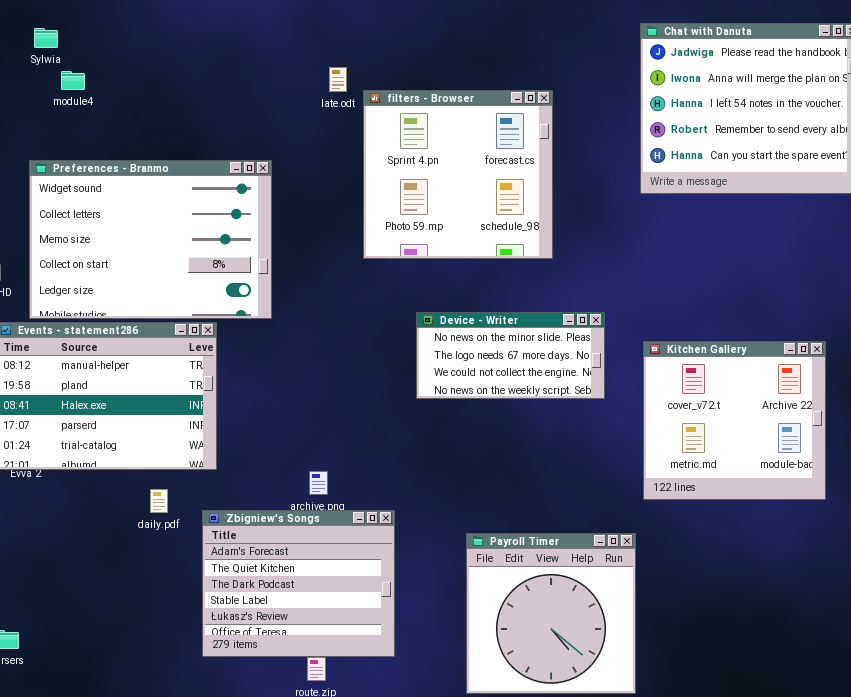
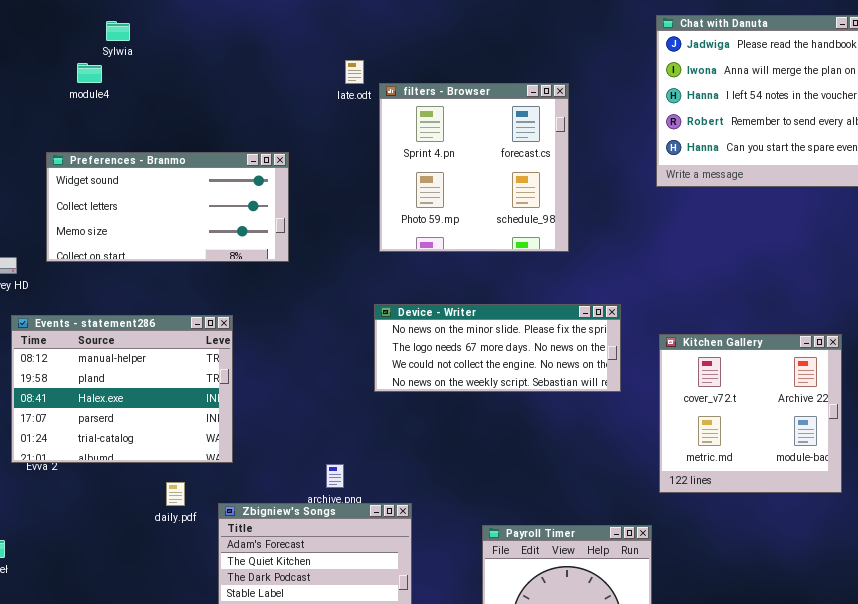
Sylwia: [34,28,58,48] -> [106,21,130,41], moved
Preferences - Branmo: [29,160,272,319] -> [46,152,289,262], resized
Device - Writer: [416,312,605,399] -> [374,304,621,392], resized

